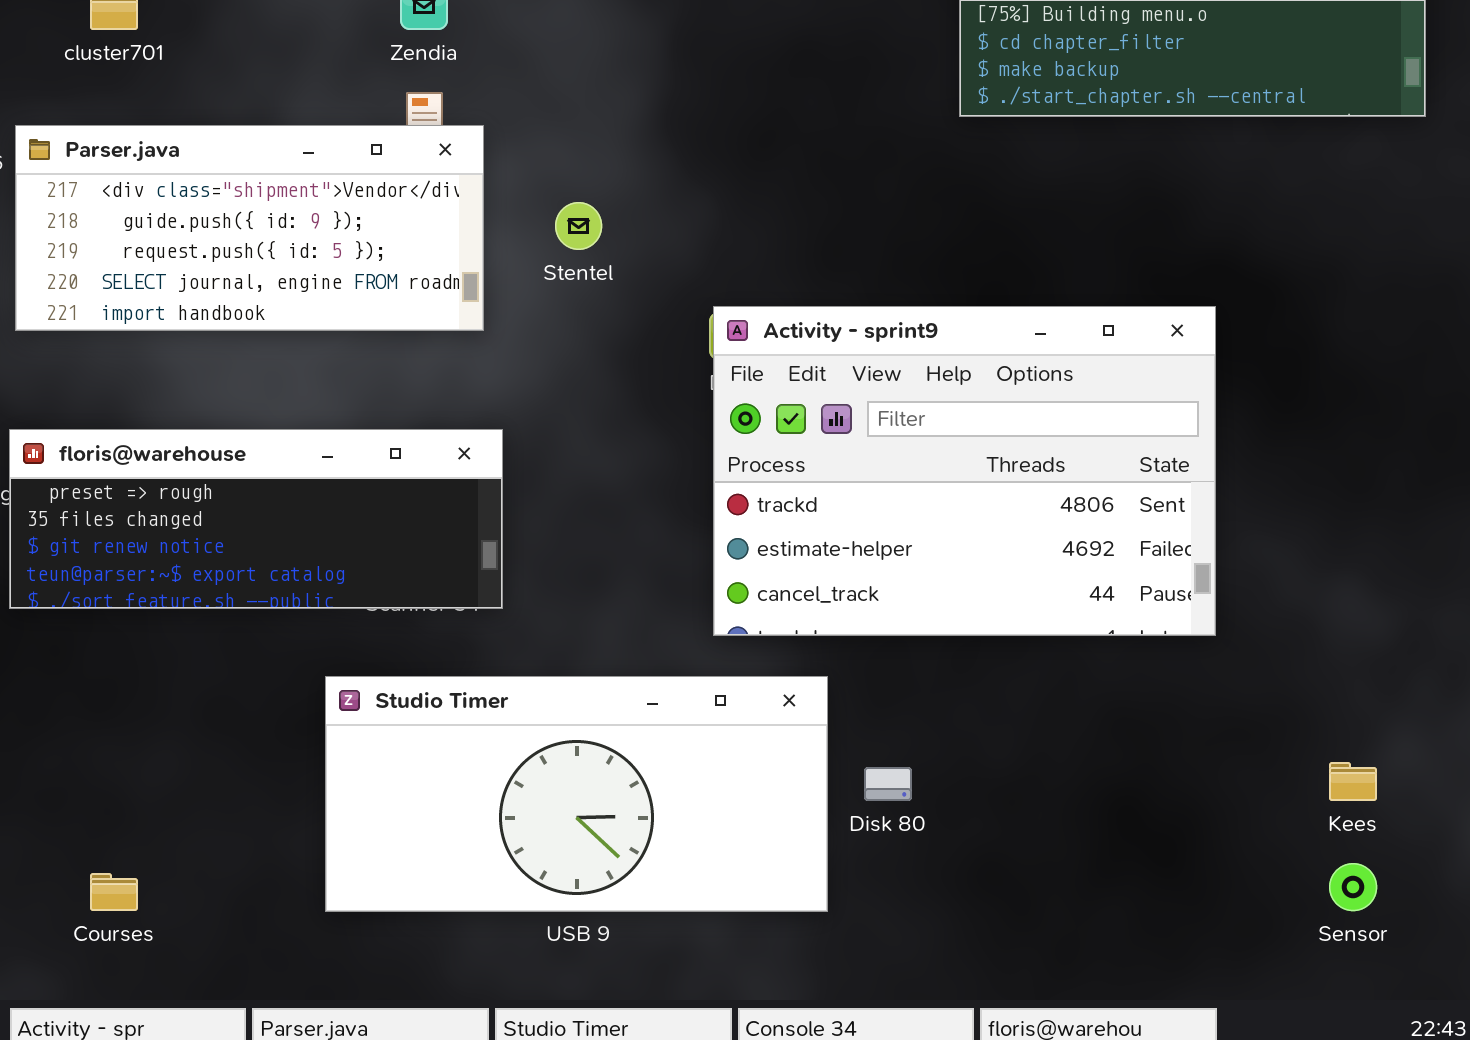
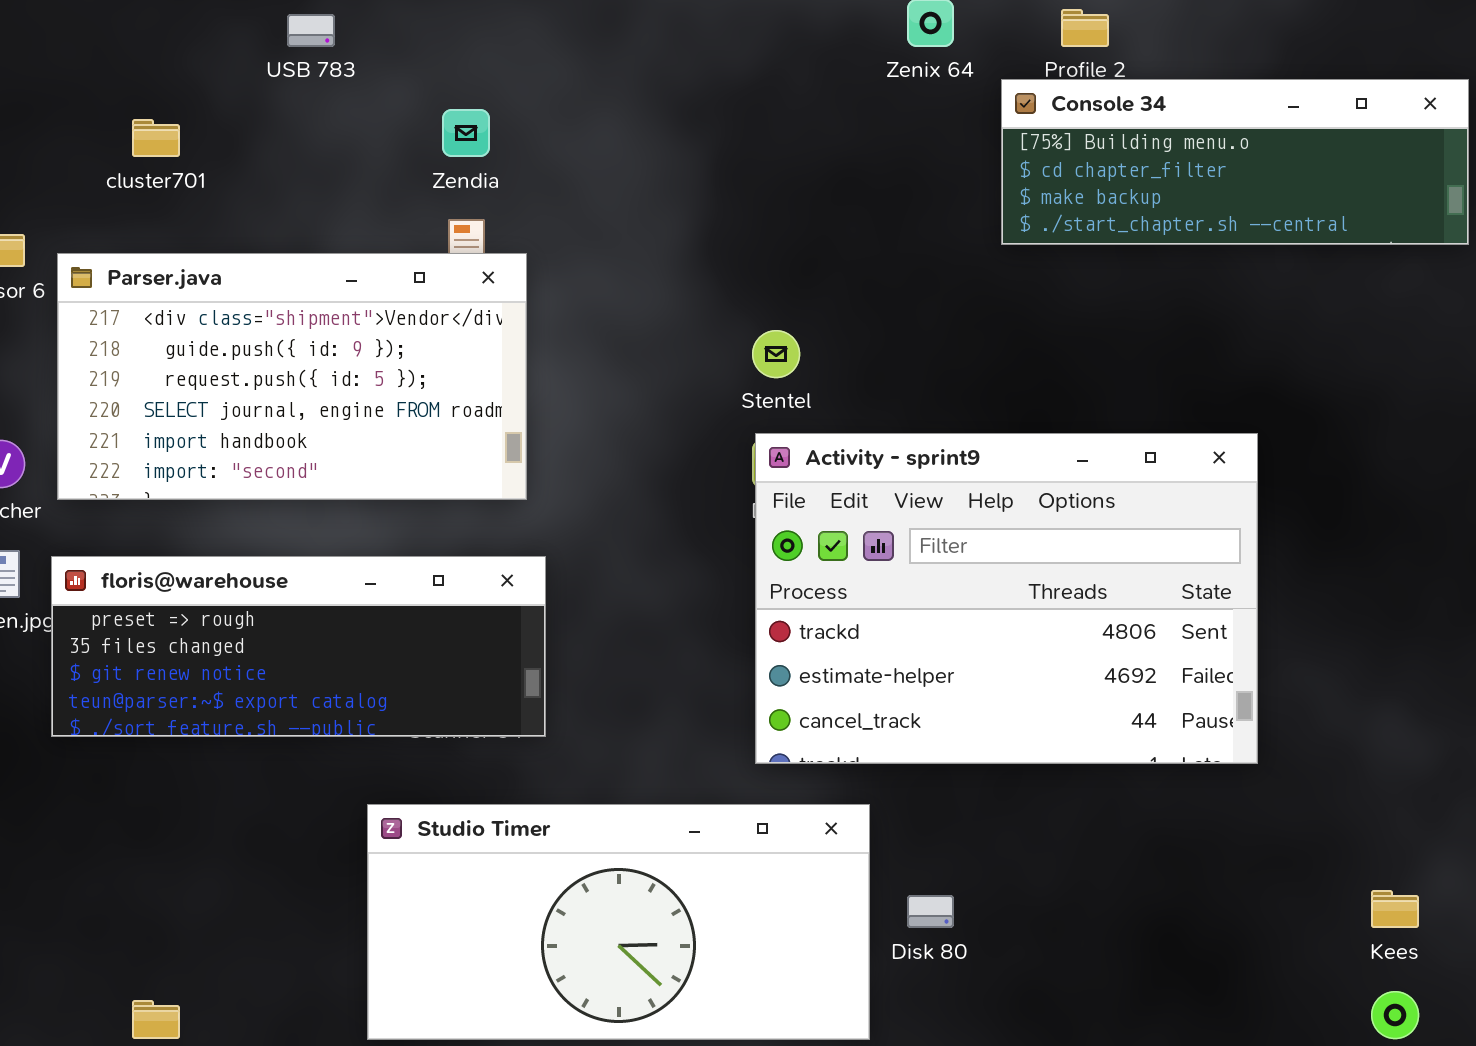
Parser.java: [15,125,484,331] -> [57,253,527,500], resized
Stentel: [555,202,602,250] -> [752,330,800,378], moved

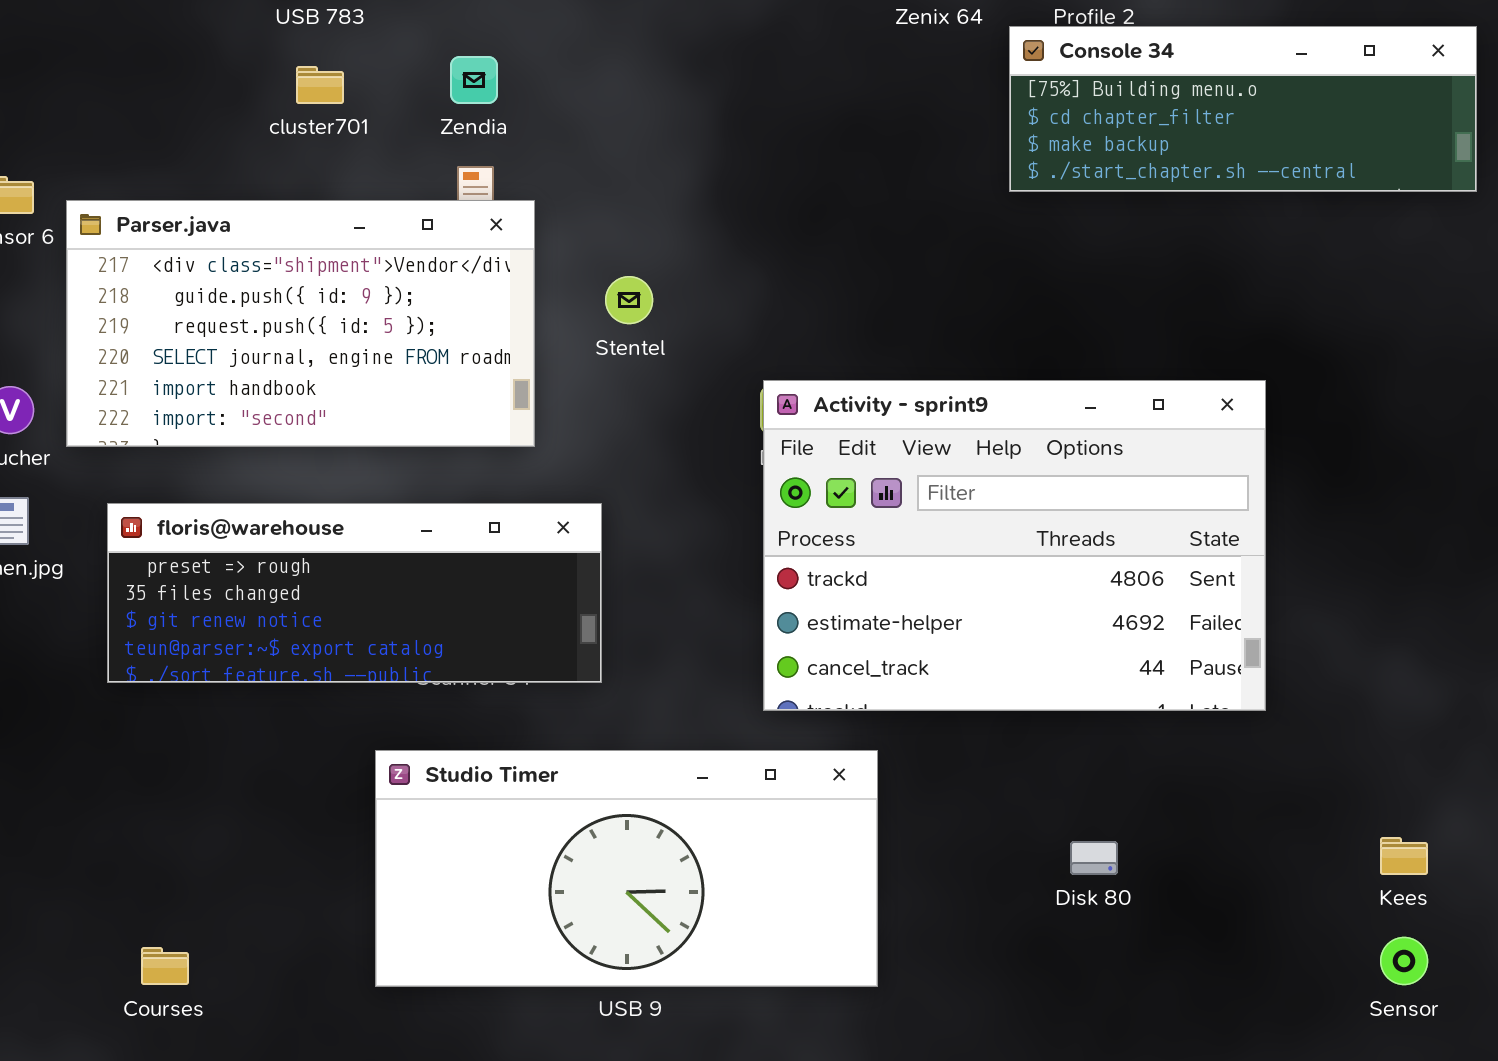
cluster701: [132,119,180,157] -> [296,66,344,104], moved
Stentel: [752,330,800,378] -> [605,276,653,324], moved
floris@warehouse: [51,556,546,737] -> [107,503,602,683], moved
Disk 80: [907,895,954,928] -> [1070,841,1118,875], moved

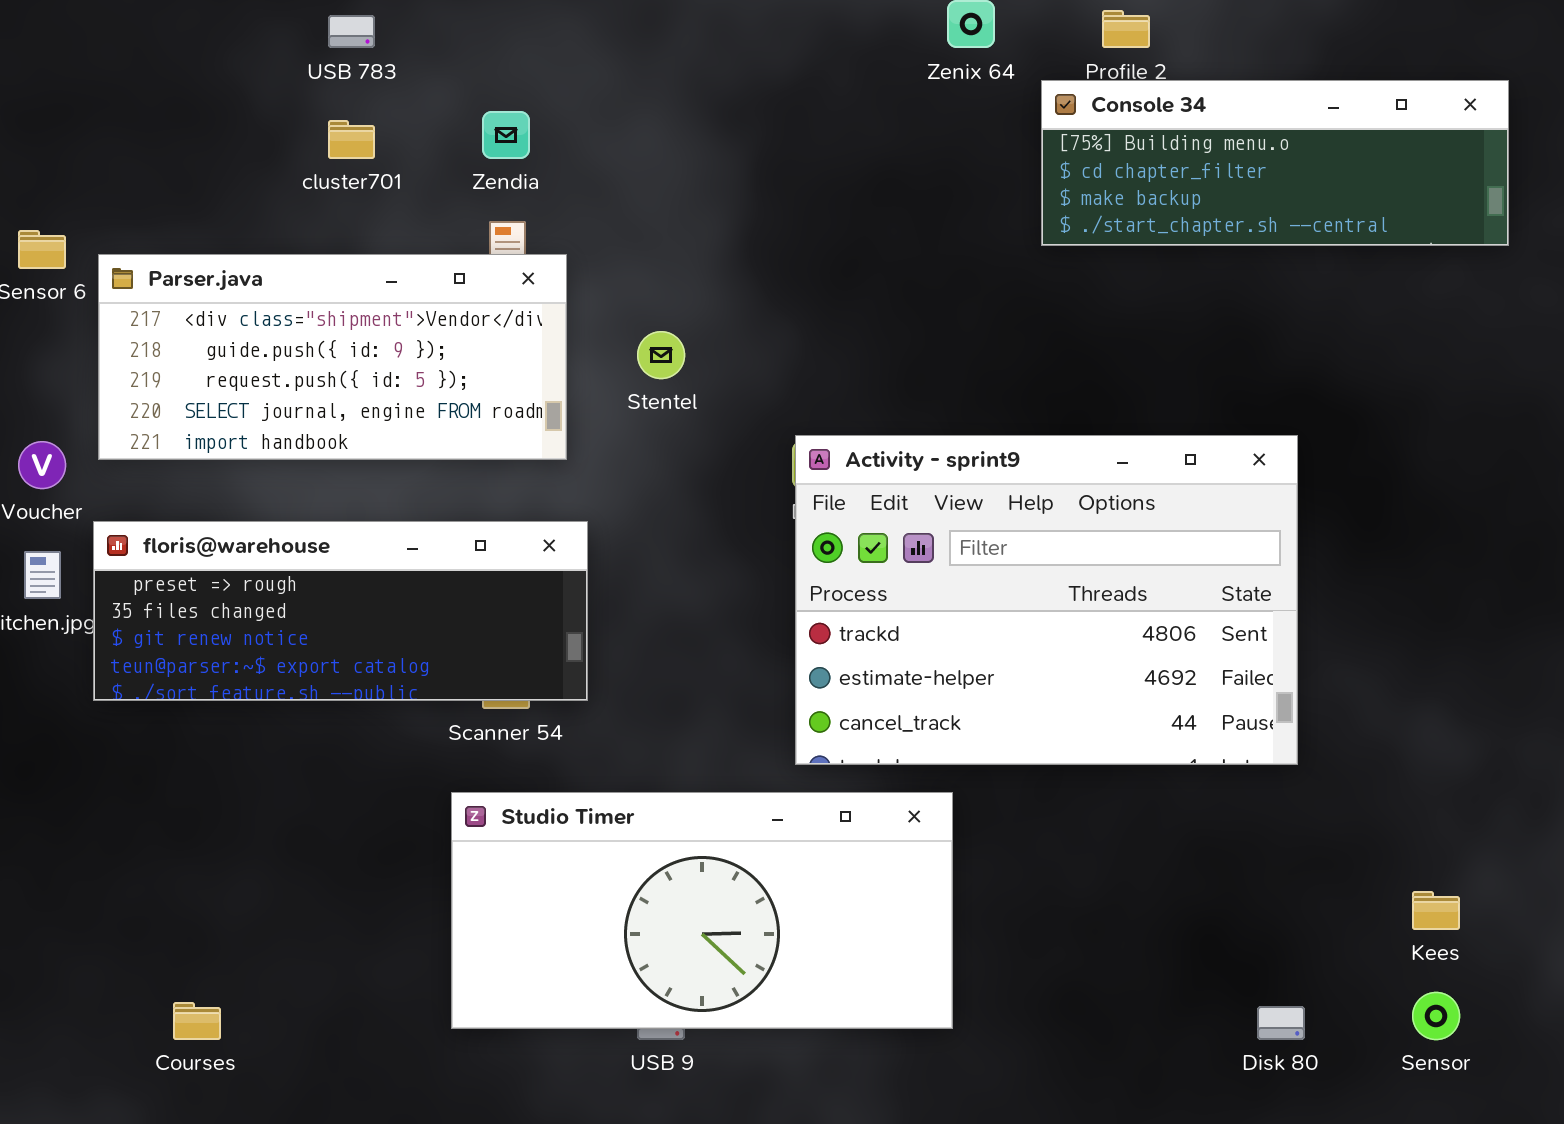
Parser.java: [66,200,535,447] -> [98,254,567,460], resized
floris@warehouse: [107,503,602,683] -> [93,521,588,701], moved
Studio Timer: [375,750,878,987] -> [451,792,953,1029], moved
Disk 80: [1070,841,1118,875] -> [1257,1006,1305,1040], moved

